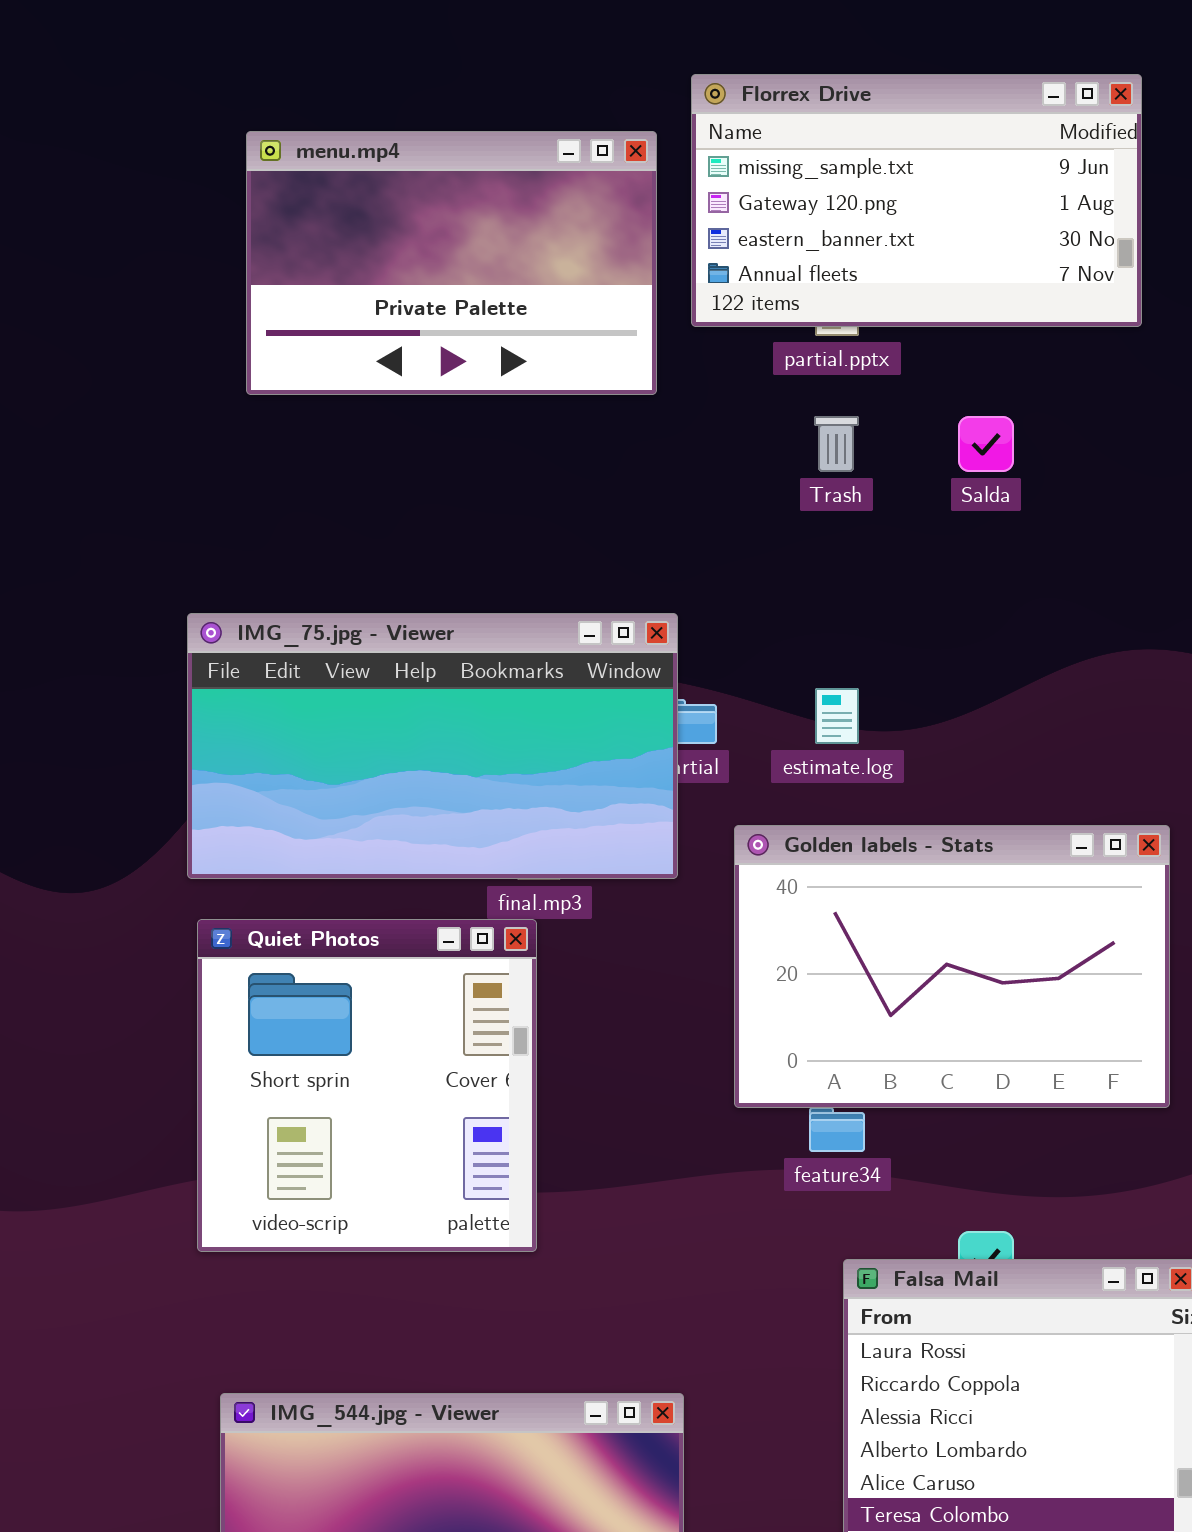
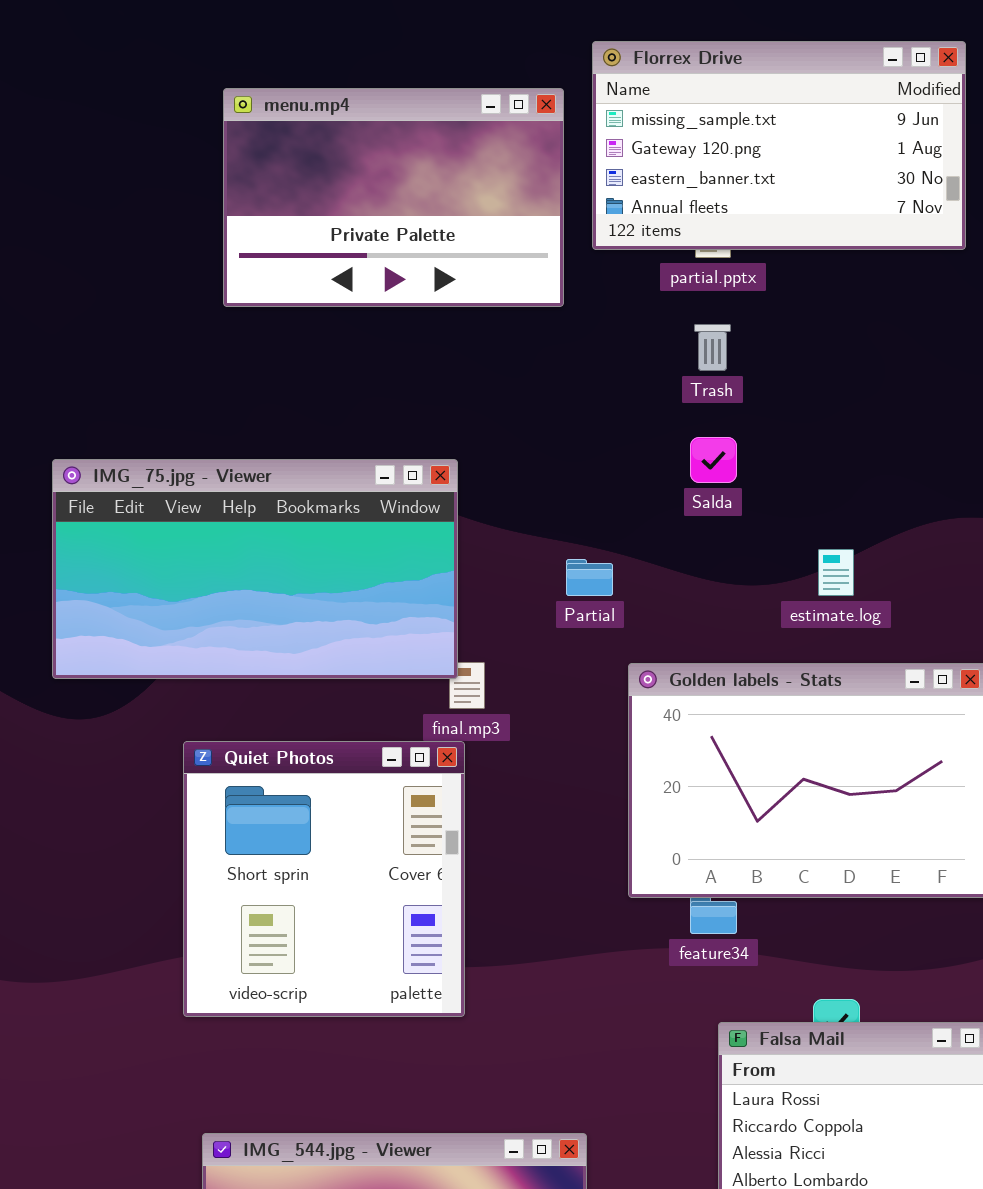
Salda: [958,416,1014,472] -> [690,437,737,483], moved
IMG_75.jpg - Viewer: [187,613,678,879] -> [52,459,458,679], moved
estimate.log: [815,688,859,744] -> [818,549,854,596], moved

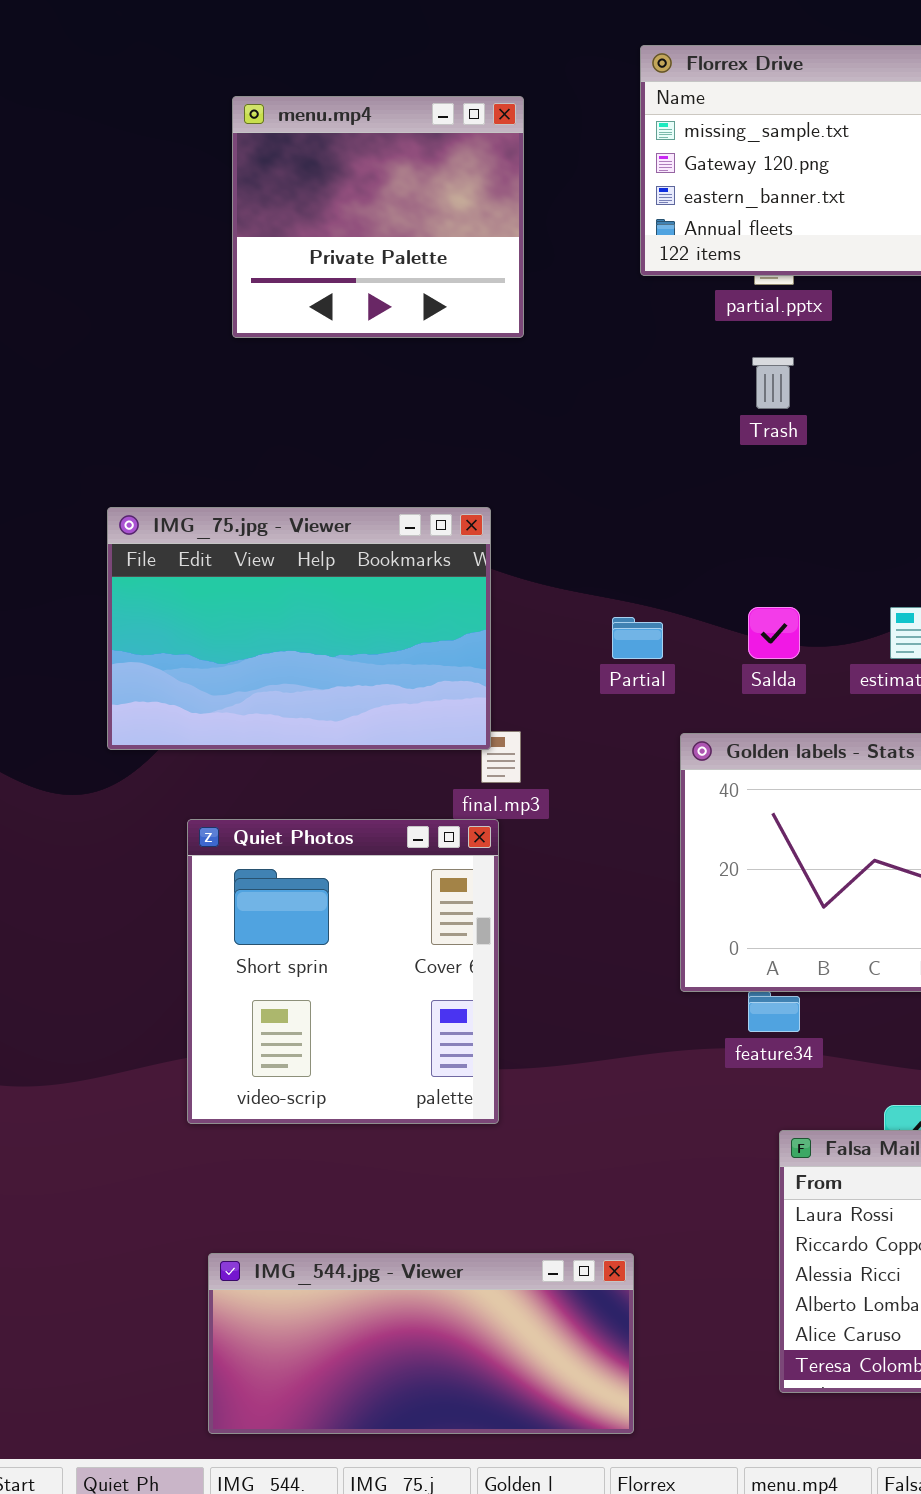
menu.mp4: [223,88,564,307] -> [232,96,524,338], resized
Salda: [690,437,737,483] -> [748,607,800,659], moved
IMG_75.jpg - Viewer: [52,459,458,679] -> [107,507,491,750], resized

